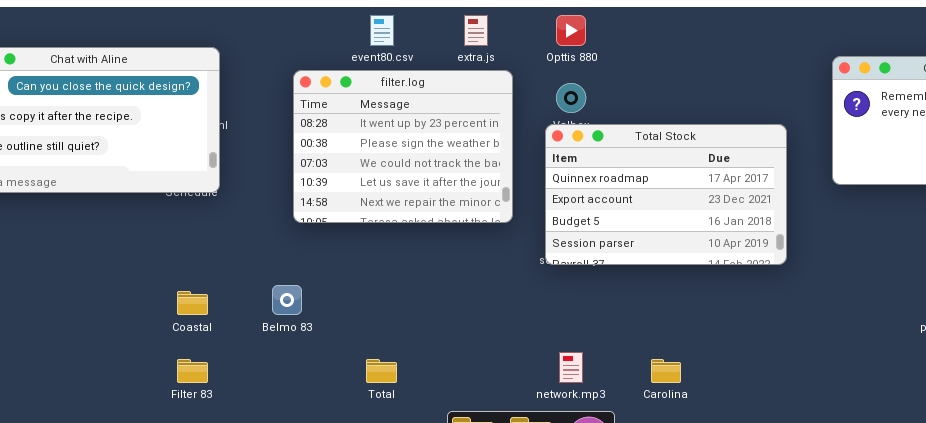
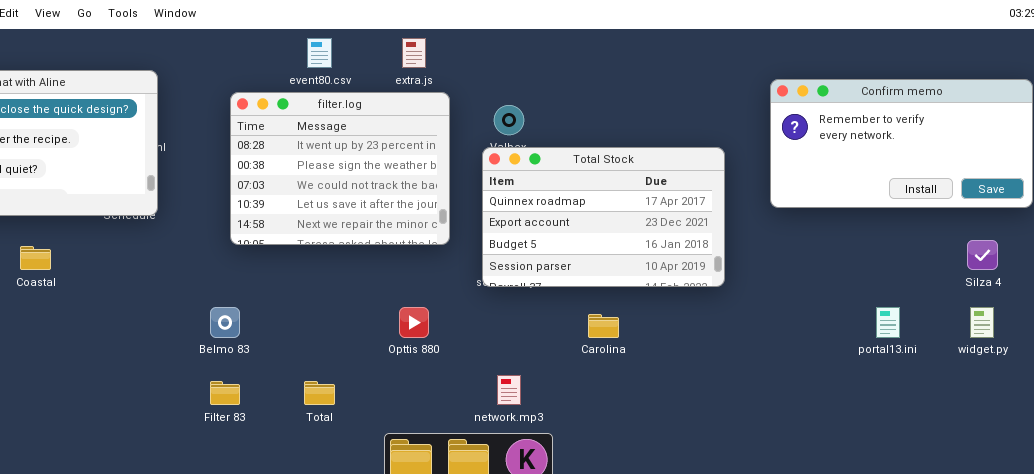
Opttis 880: [556,15,586,46] -> [399,307,429,338], moved
Coastal: [177,291,208,315] -> [20,246,51,270], moved
Filter 83: [177,359,208,383] -> [210,381,240,405], moved
Carolina: [651,359,681,383] -> [588,314,619,338], moved

